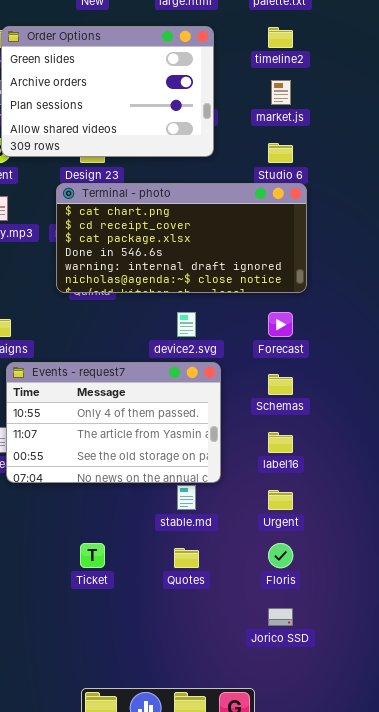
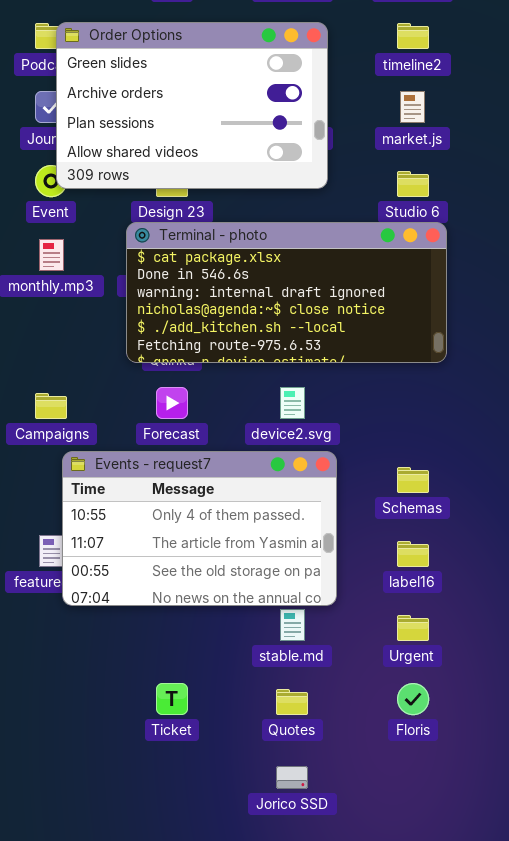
Terminal - photo: [56,183,307,293] -> [126,222,447,363], scrolled down 2 rows
Forecast: [268,312,293,337] -> [156,387,188,419], moved
Jorico SSD: [268,608,293,626] -> [276,766,308,789], moved

